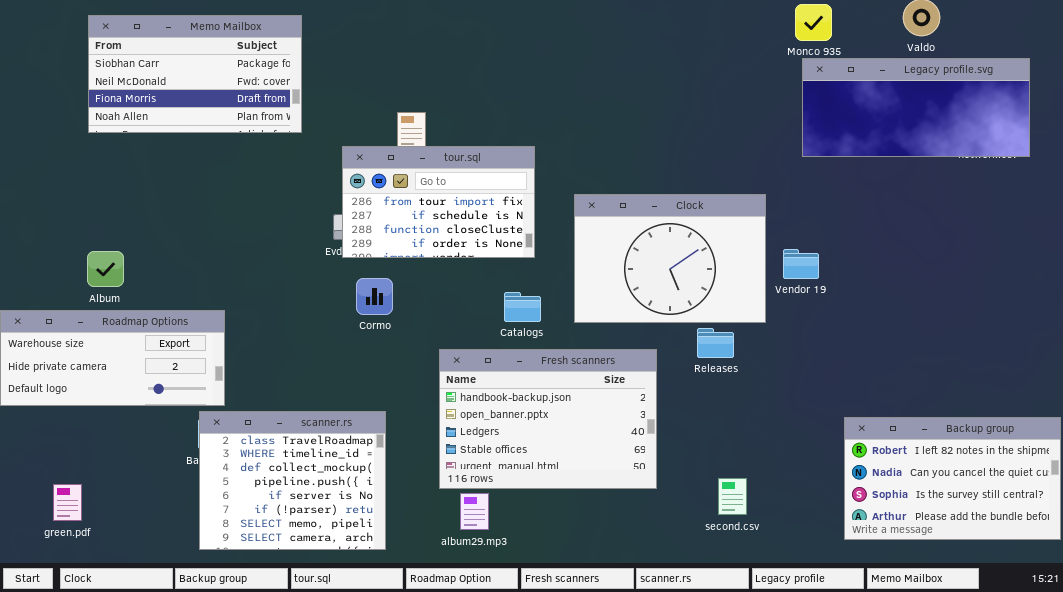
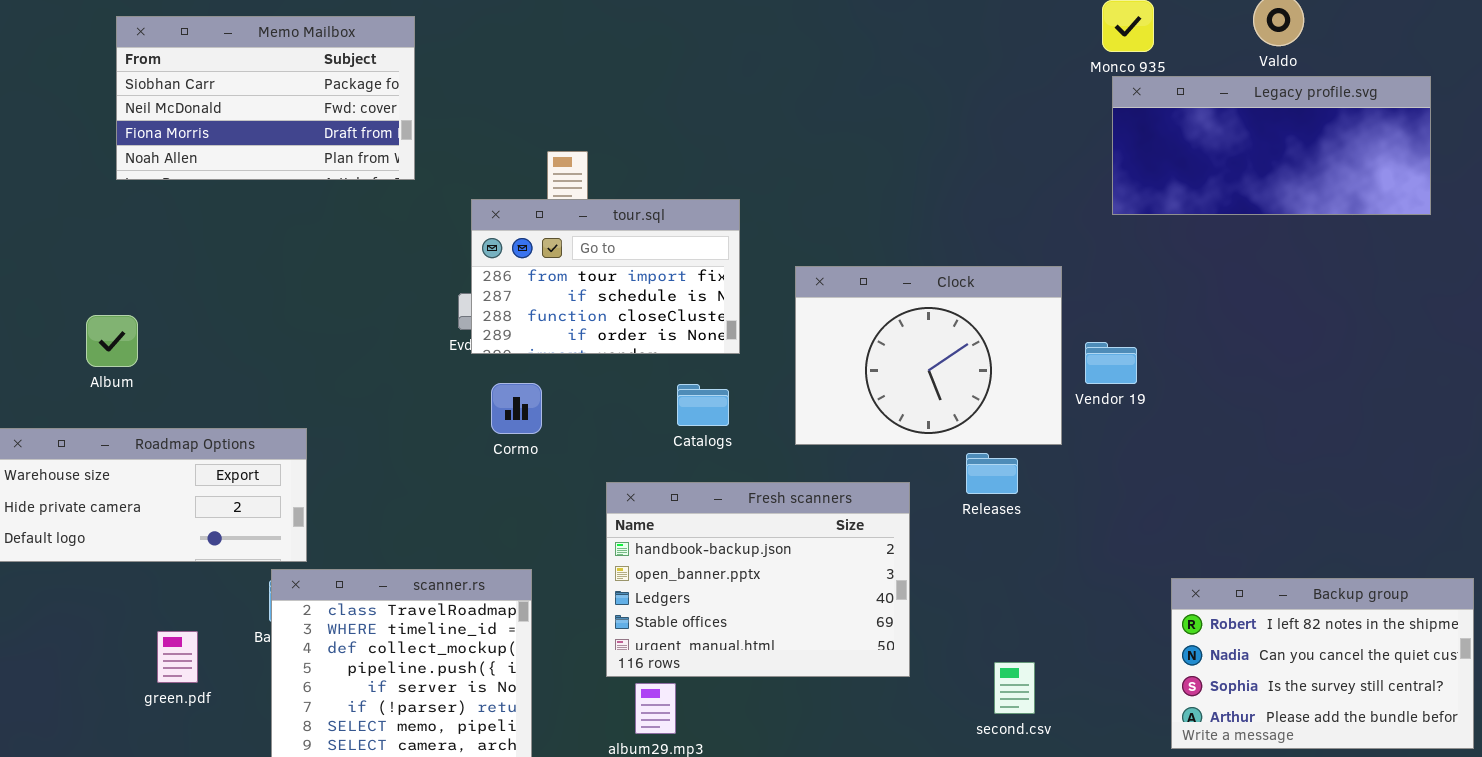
Album: [87,251,124,287] -> [86,315,138,367], moved
Catalogs: [504,292,541,322] -> [677,384,729,426], moved
green.pdf: [53,484,82,521] -> [157,631,198,683], moved

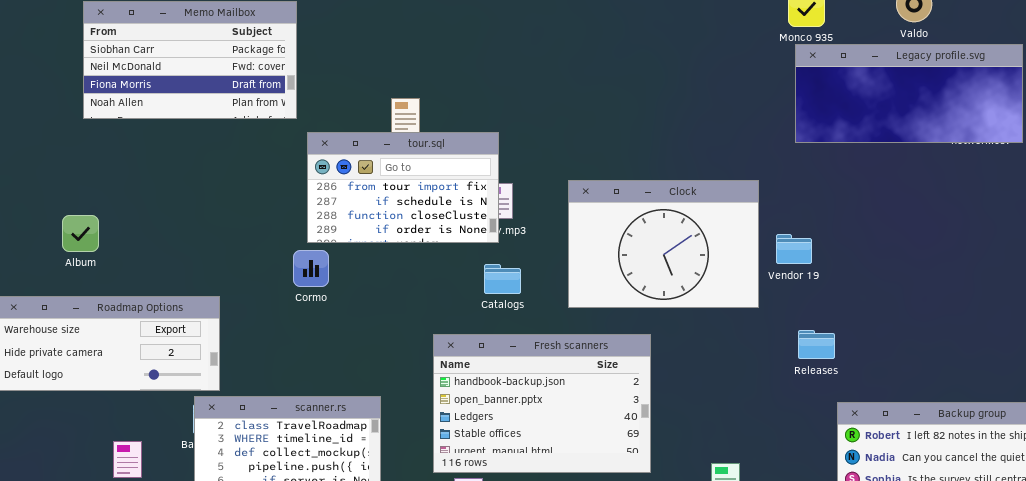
tour.sql: [471,199,740,354] -> [307,132,499,243], moved
Cormo: [491,383,542,434] -> [293,250,329,287], moved
Releases: [966,453,1018,494] -> [798,330,835,359], moved

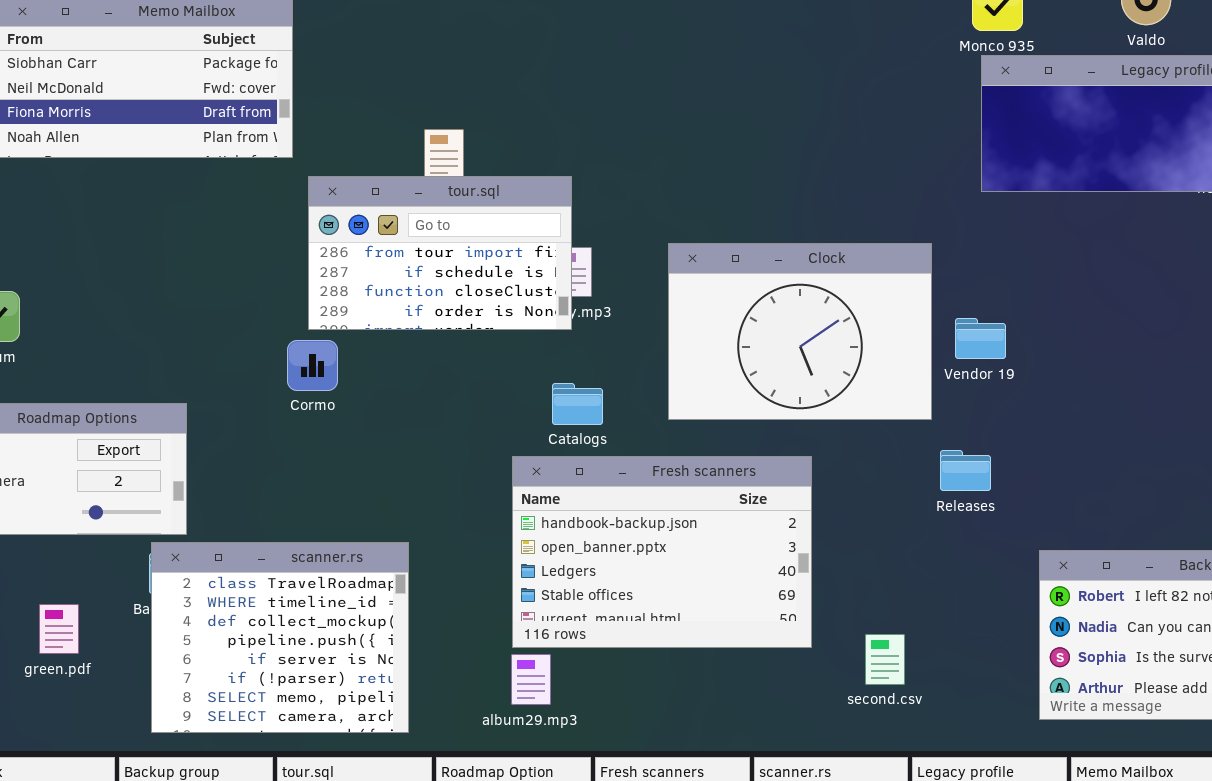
Catalogs: [484,264,521,294] -> [552,383,603,425], moved
Releases: [798,330,835,359] -> [940,450,991,491], moved
Fresh scanners: [433,334,651,473] -> [512,456,812,648], moved

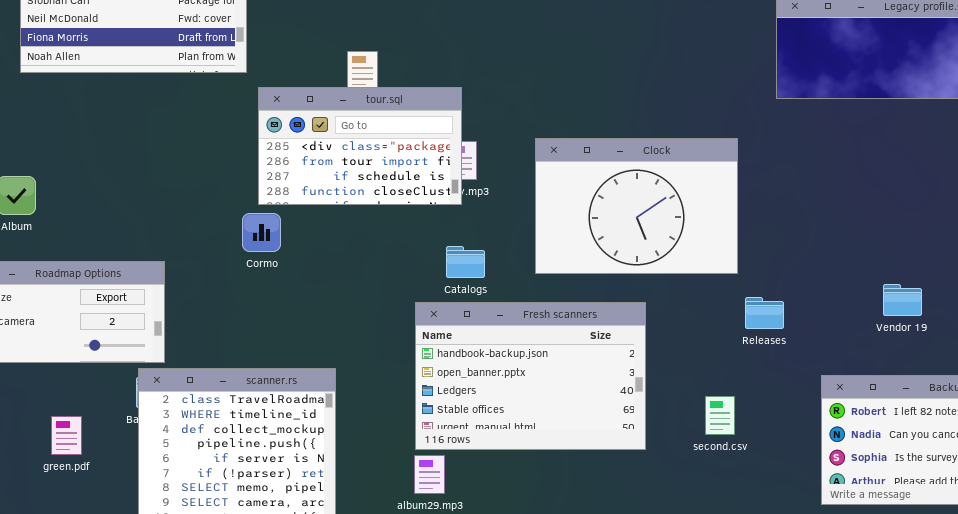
tour.sql: [308,176,572,330] -> [258,87,462,205], scrolled up 1 row
Vendor 19: [955,318,1006,359] -> [883,284,922,316], moved
second.csv: [865,634,905,685] -> [705,396,735,435], moved

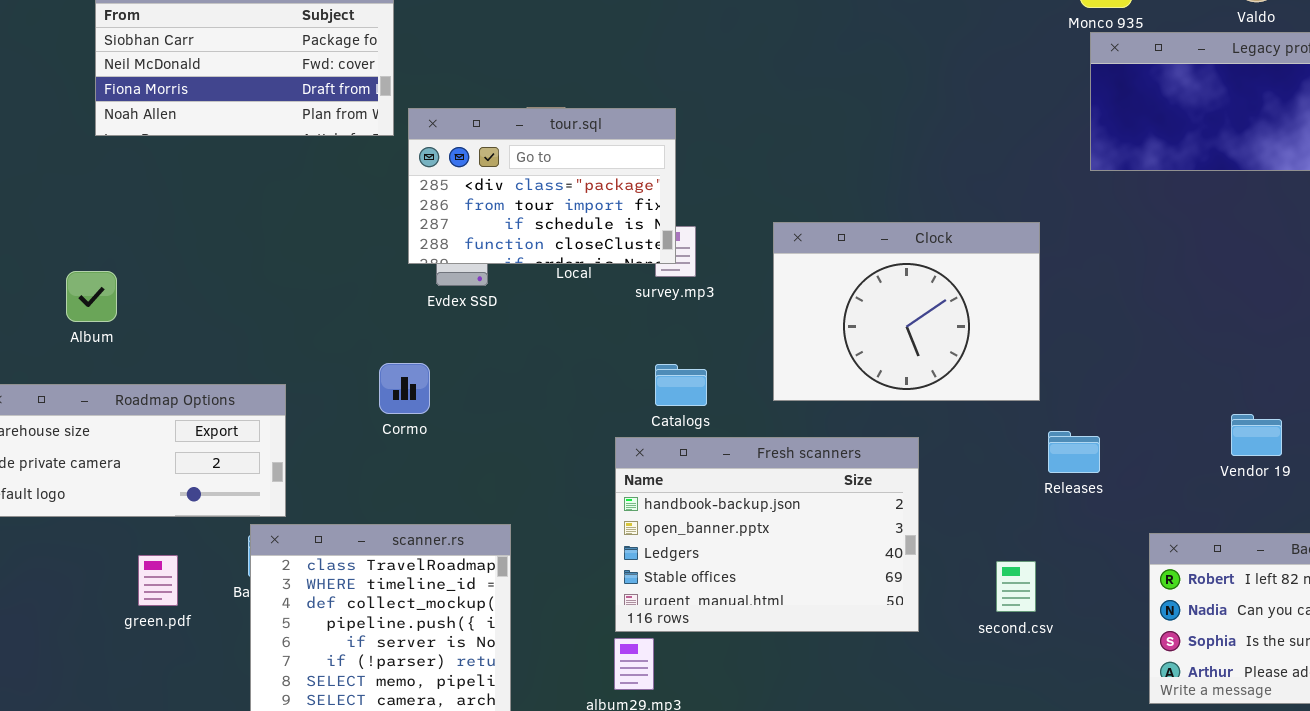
tour.sql: [258,87,462,205] -> [408,108,676,264], moved
Cormo: [242,213,281,252] -> [379,363,430,414], moved
green.pdf: [51,416,82,455] -> [138,555,178,606], moved

